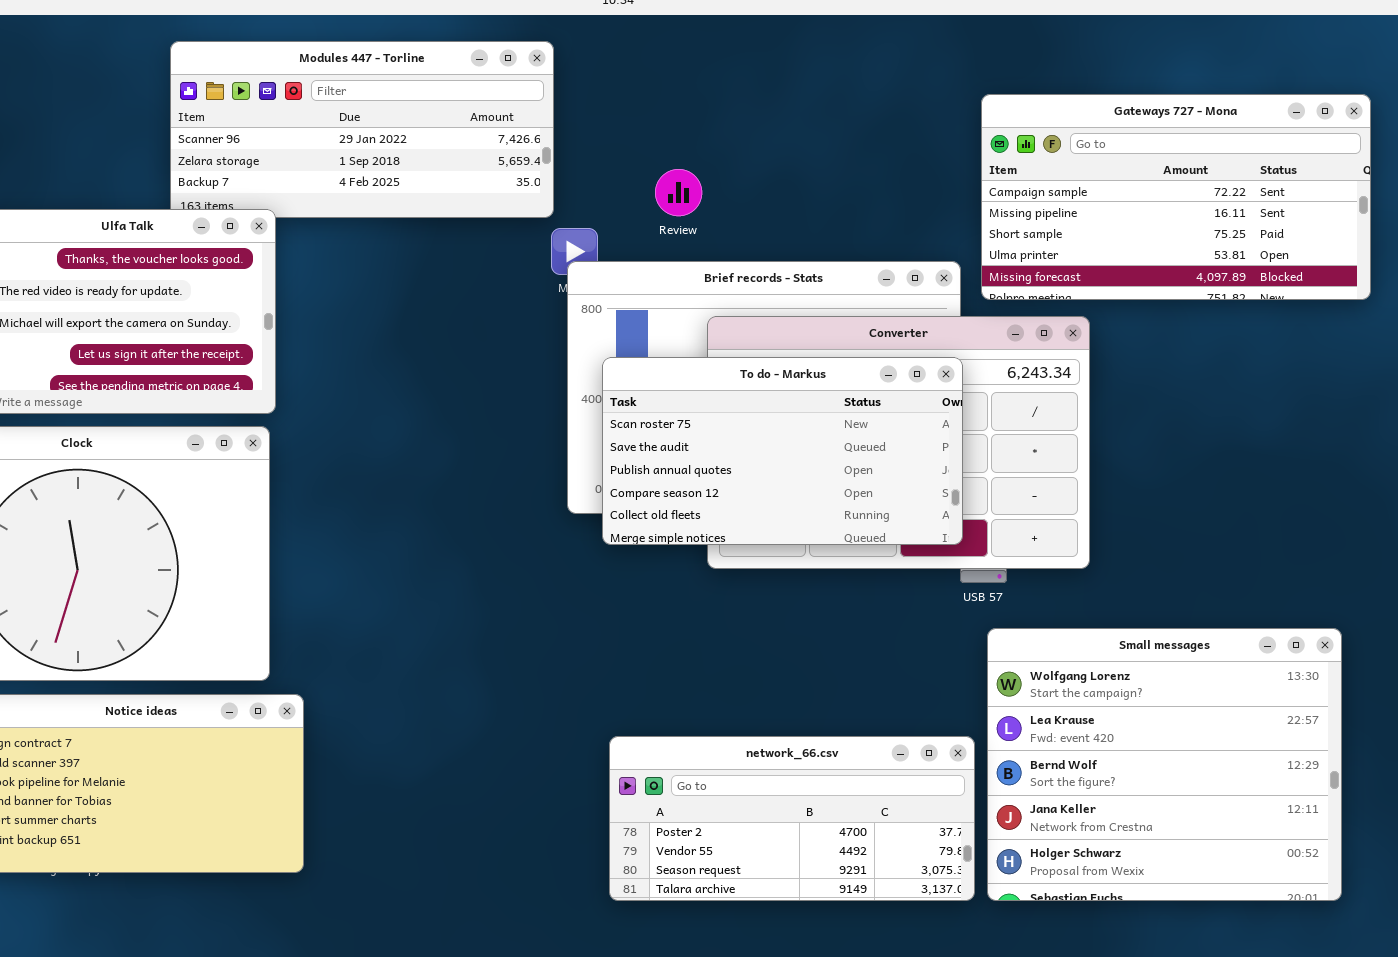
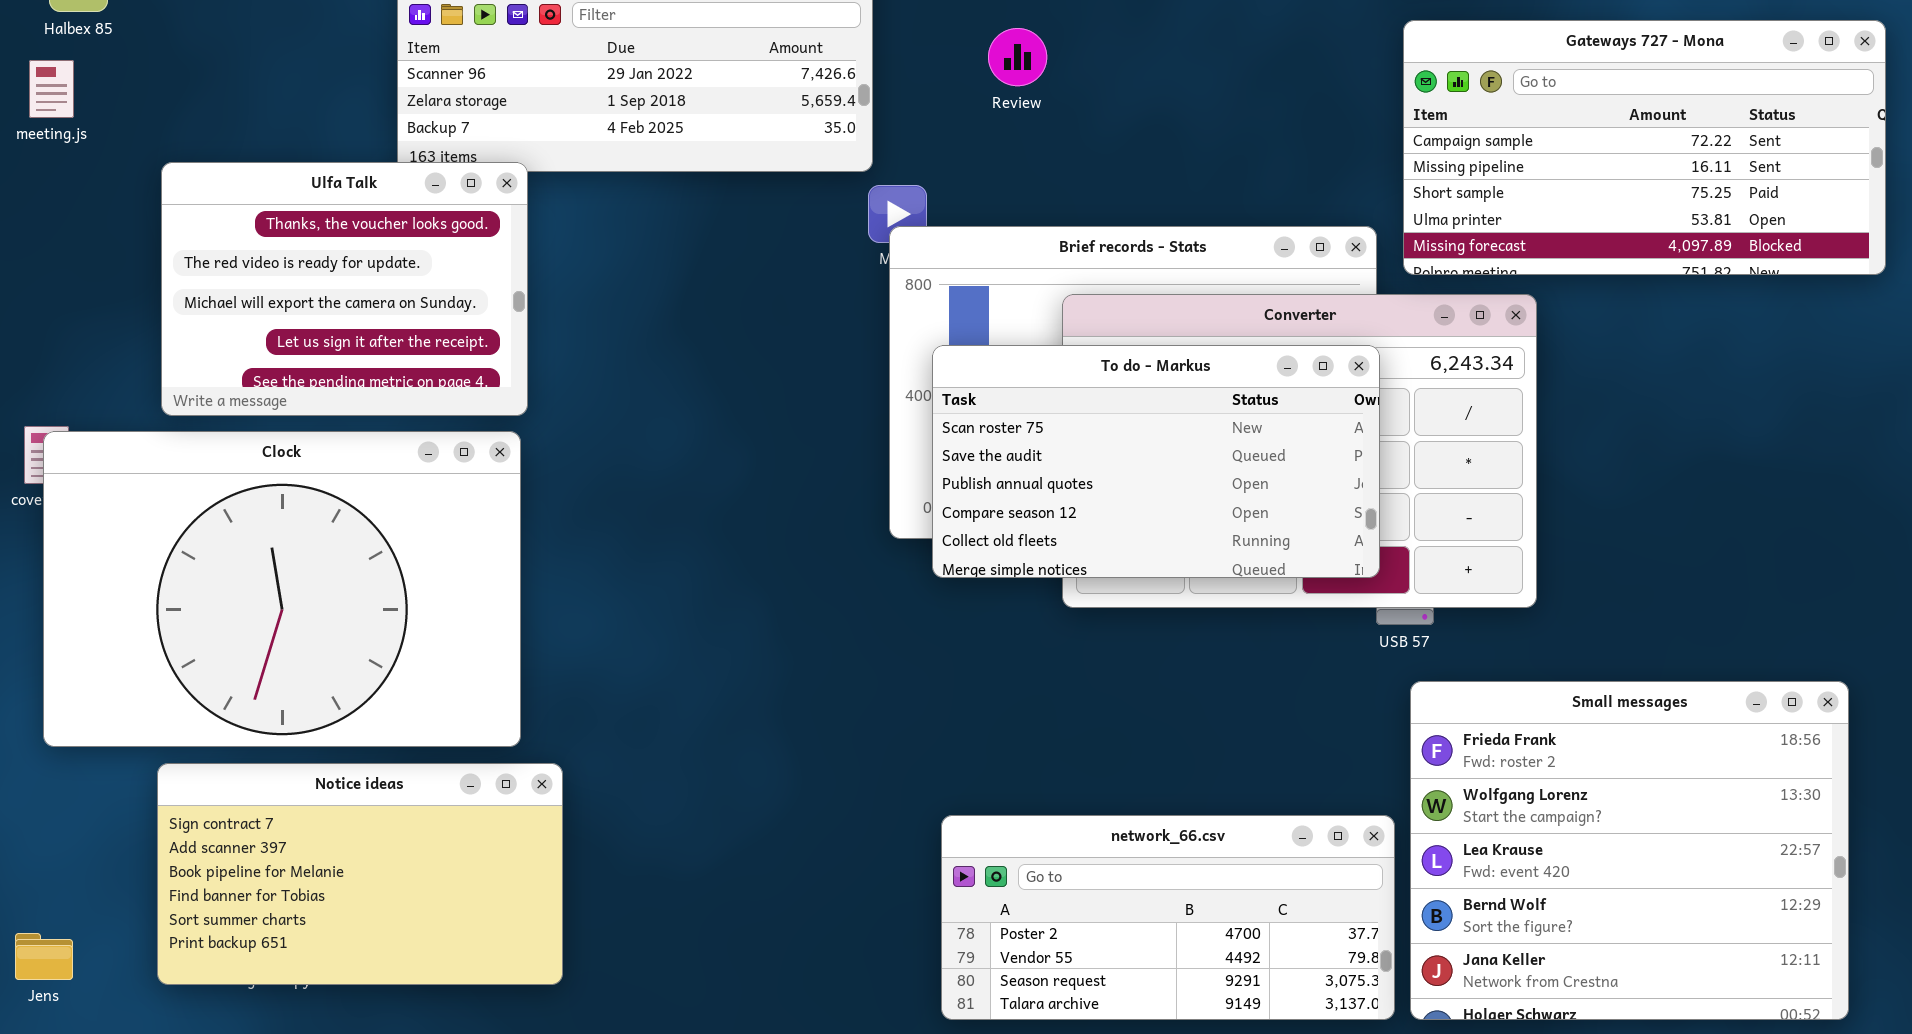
Review: [655,169,702,216] -> [988,28,1047,86], moved
Small messages: [987,628,1342,901] -> [1410,681,1849,1020], scrolled up 1 row

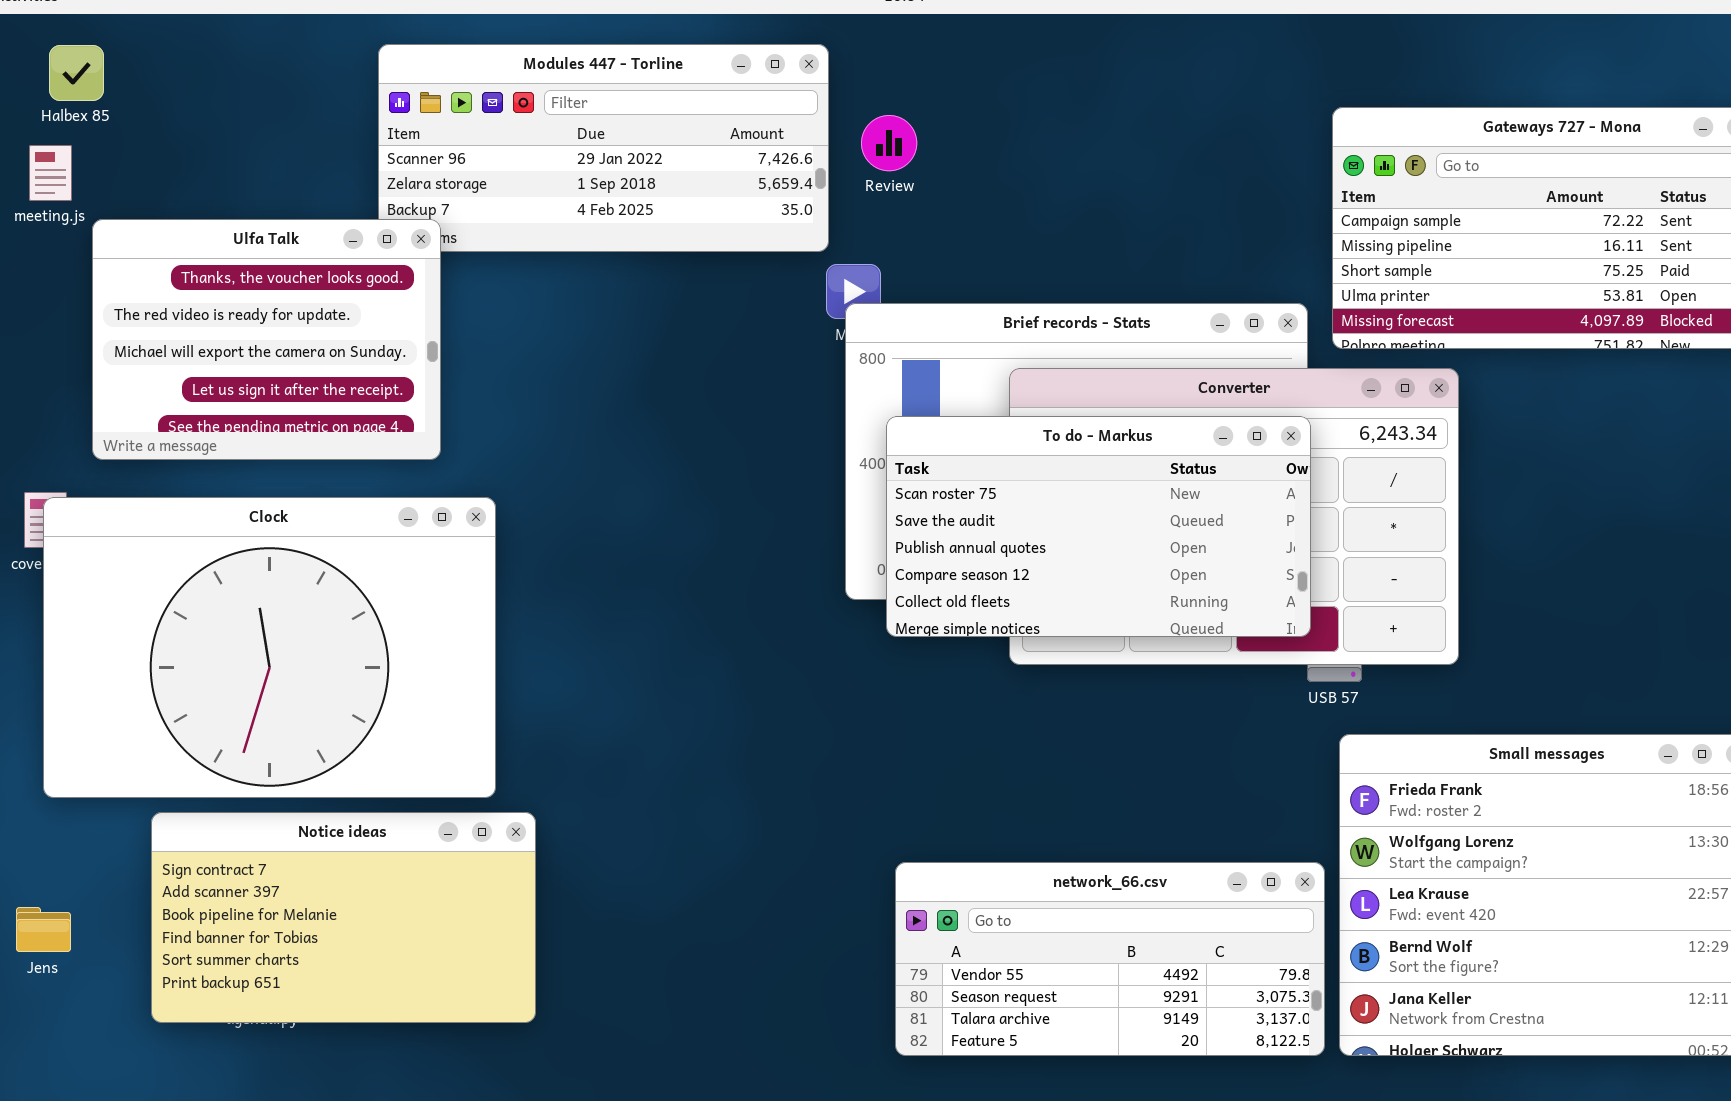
Review: [988,28,1047,86] -> [861,115,917,171], moved
Ulfa Talk: [161,162,528,416] -> [92,219,441,460], moved
network_66.csv: [941,815,1395,1020] -> [895,862,1325,1056], scrolled down 1 row
Jens: [15,933,73,980] -> [16,907,71,952], moved

